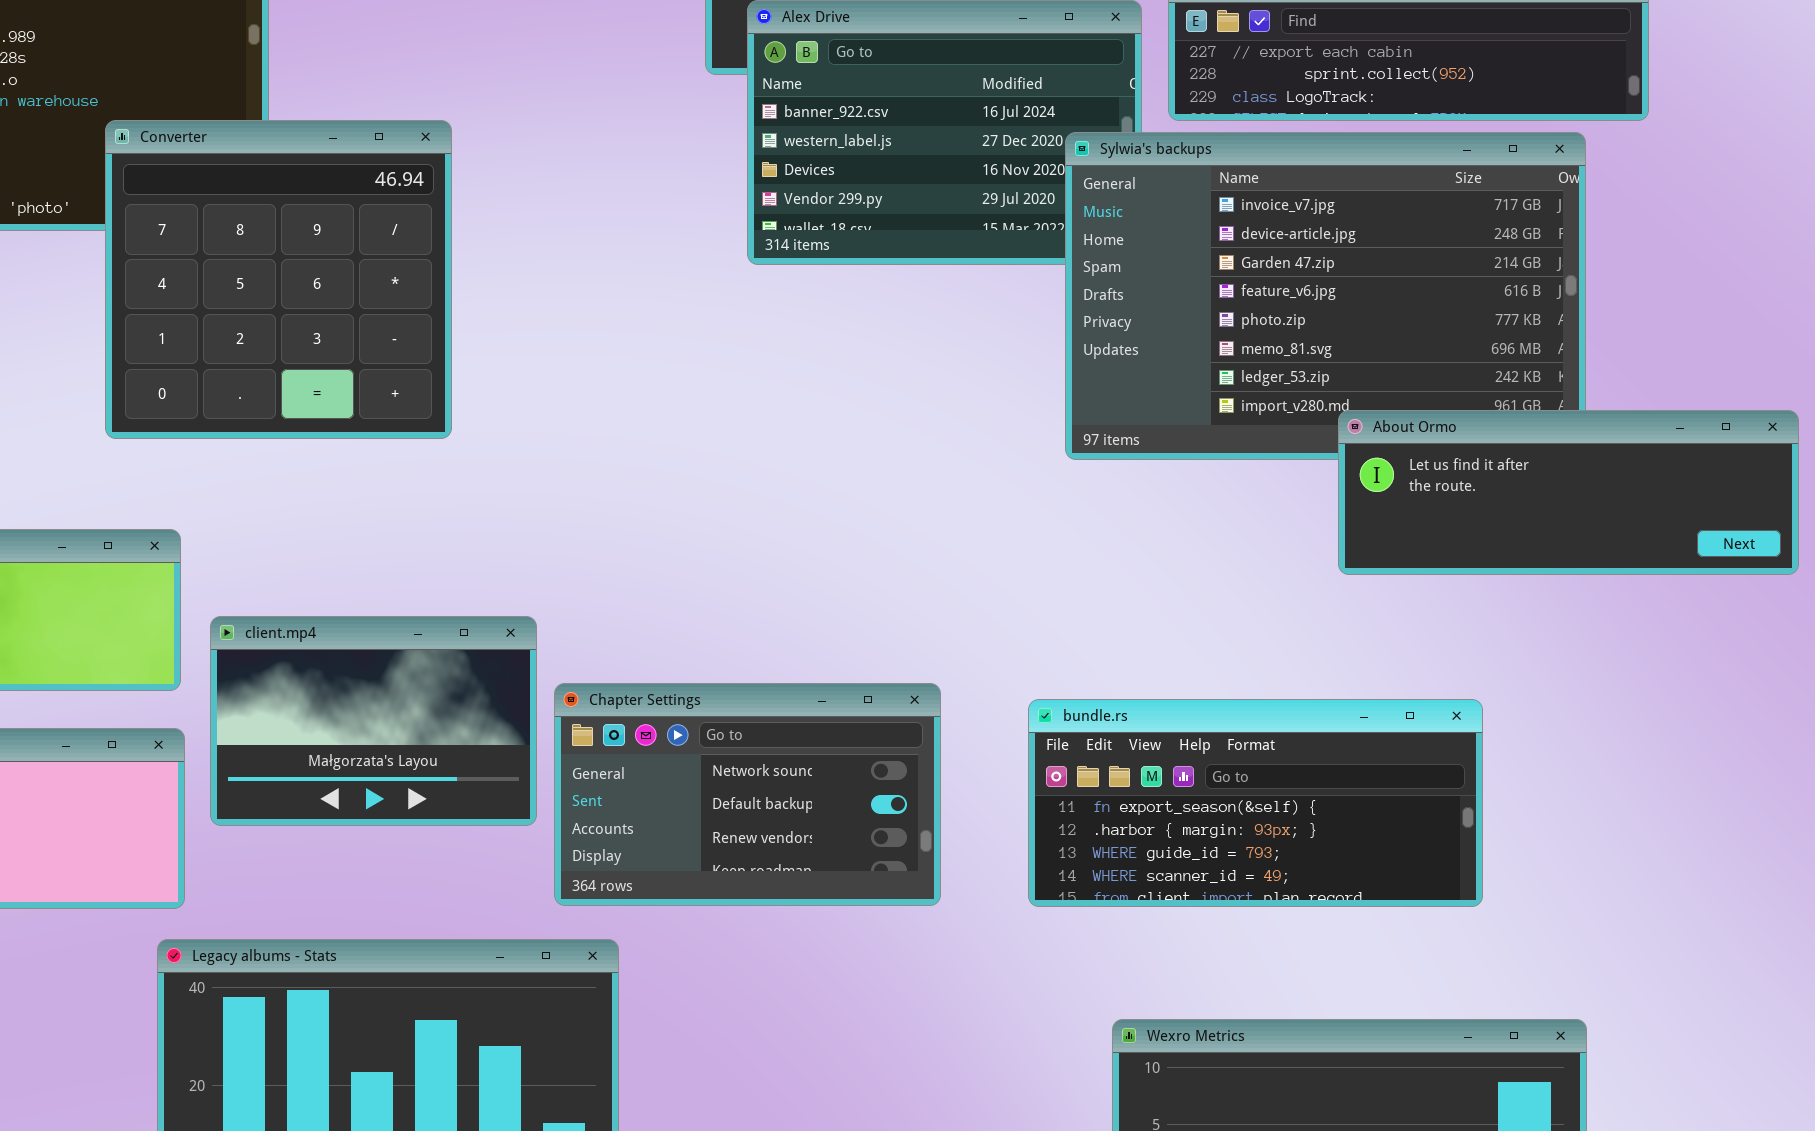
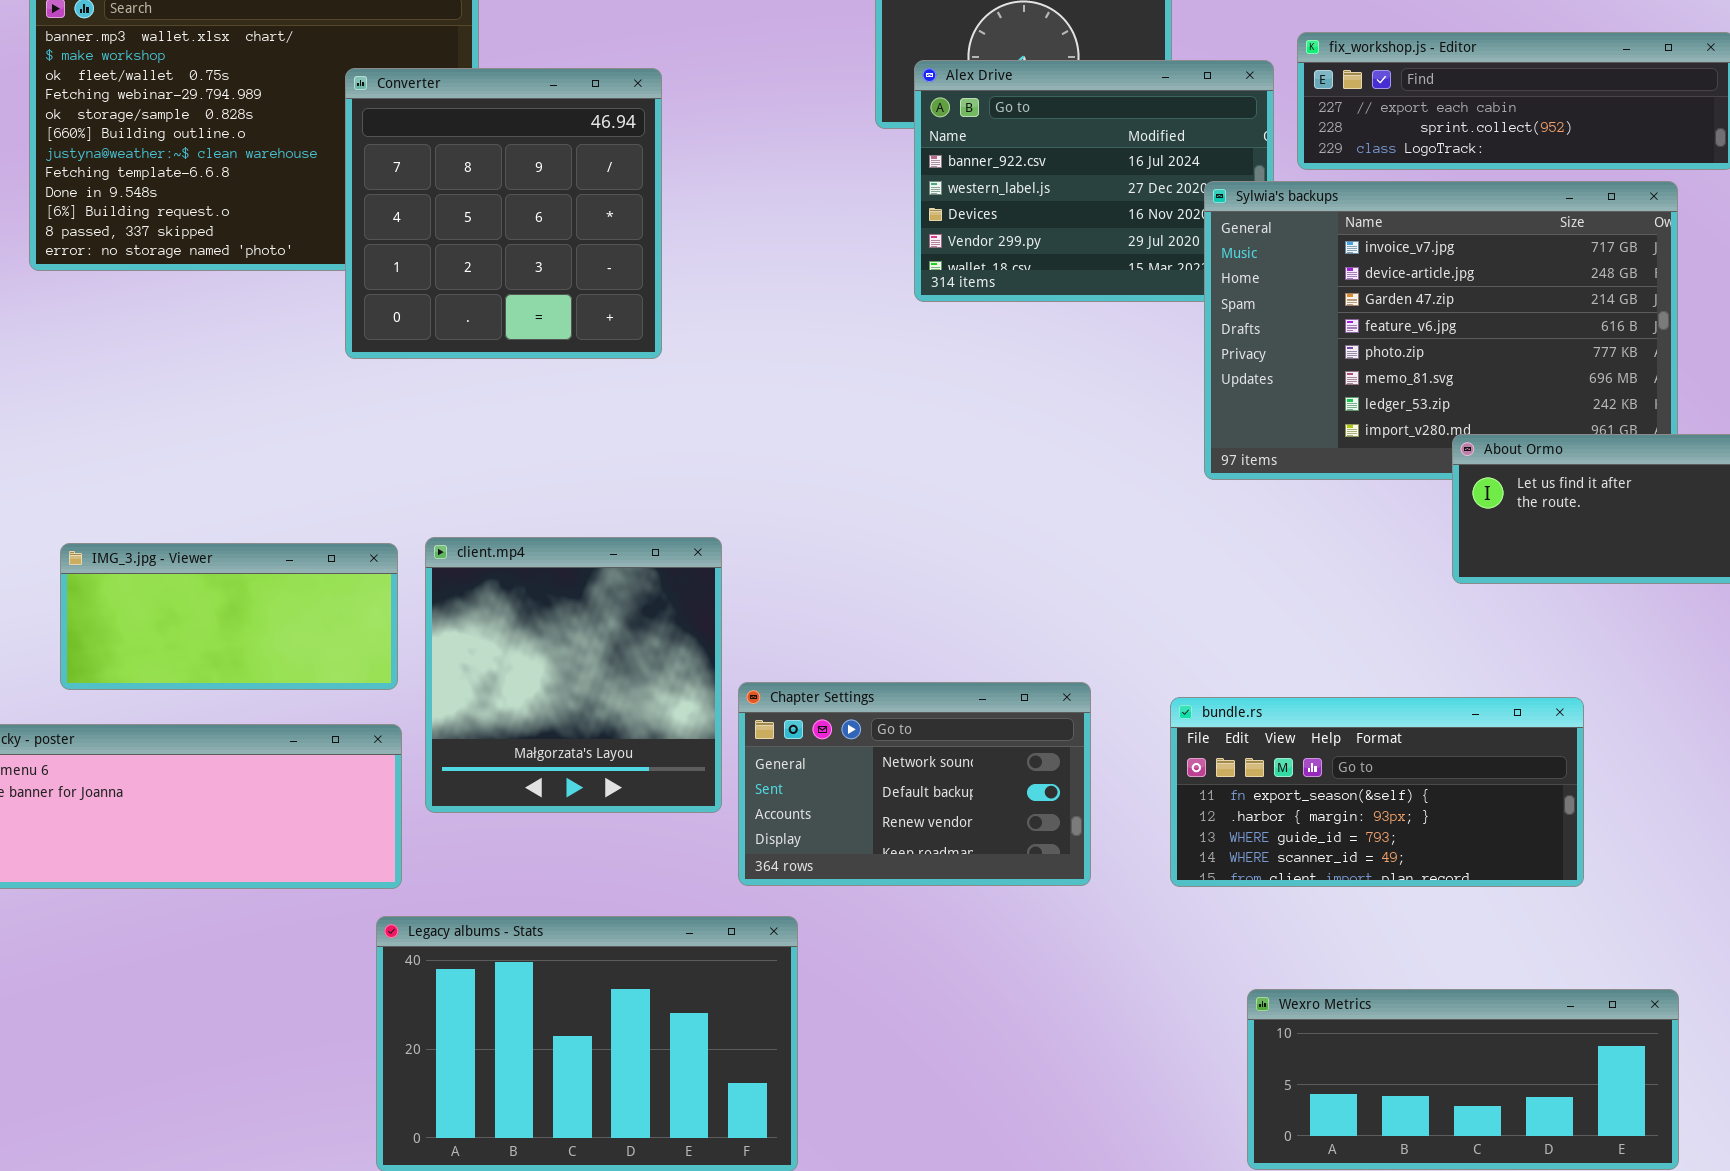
Converter: [105,120,452,439] -> [345,68,662,359], moved
client.mp4: [210,616,537,826] -> [425,537,722,813], resized

